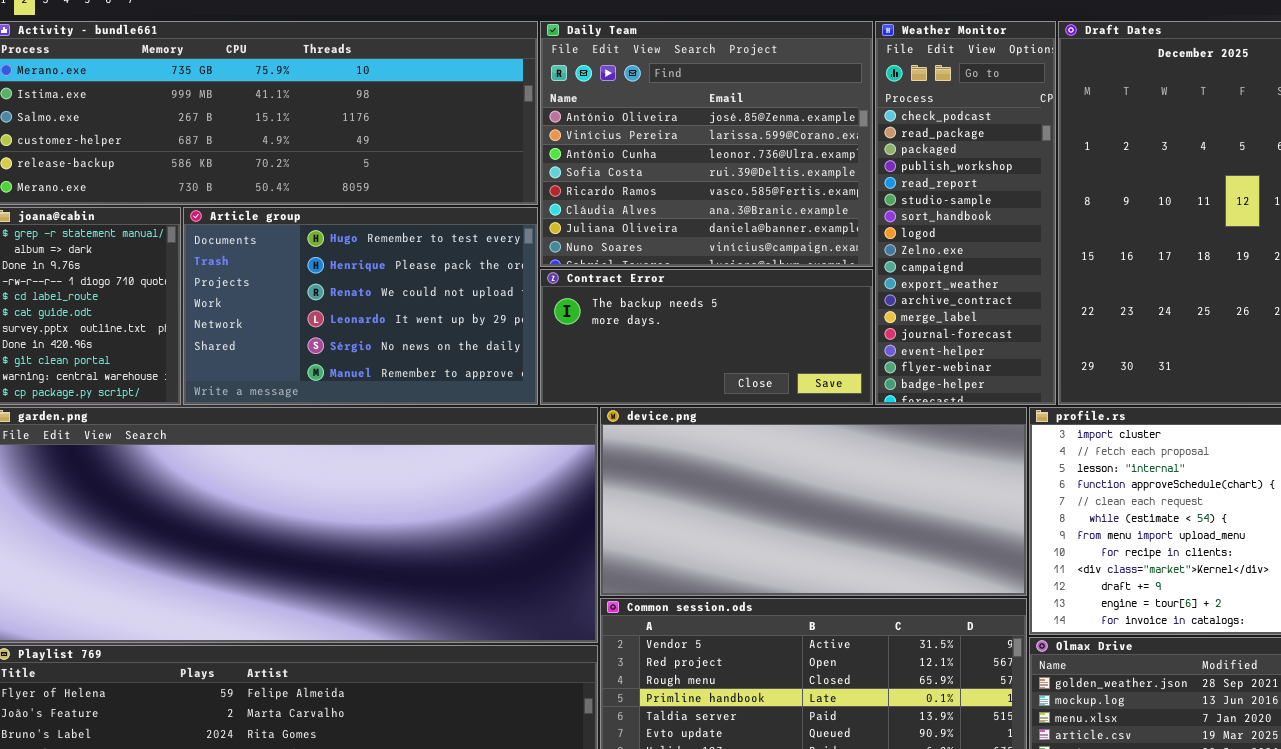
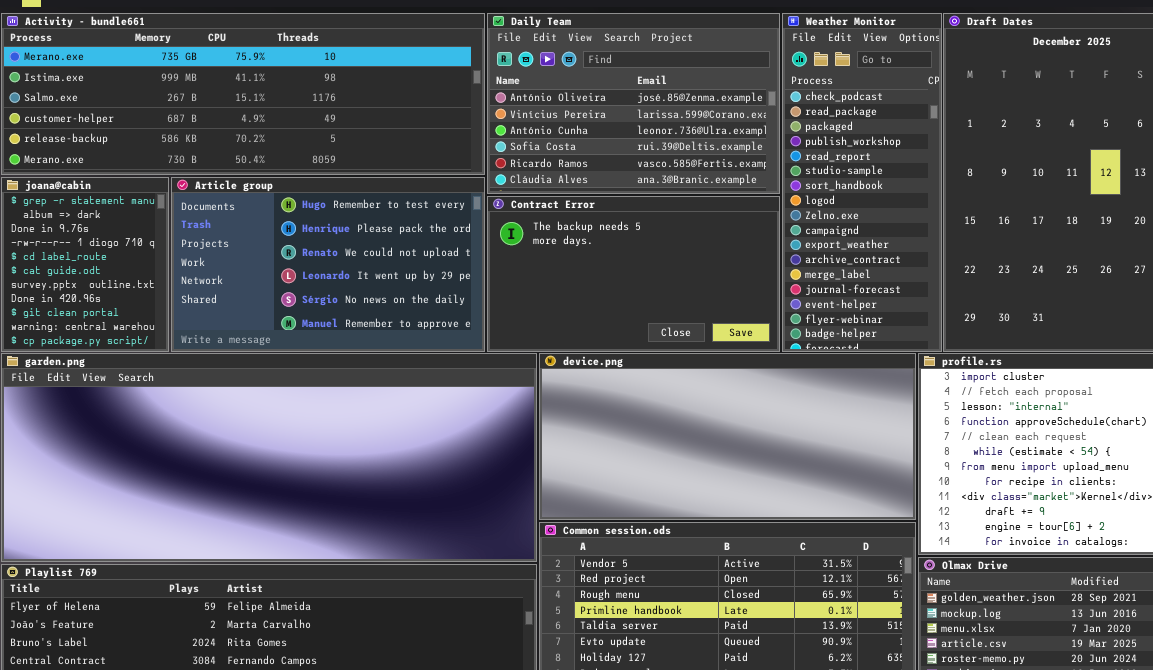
Daily Team: [540,21,873,267] -> [487,13,780,194], resized
Contract Error: [540,269,873,405] -> [487,196,780,352], resized

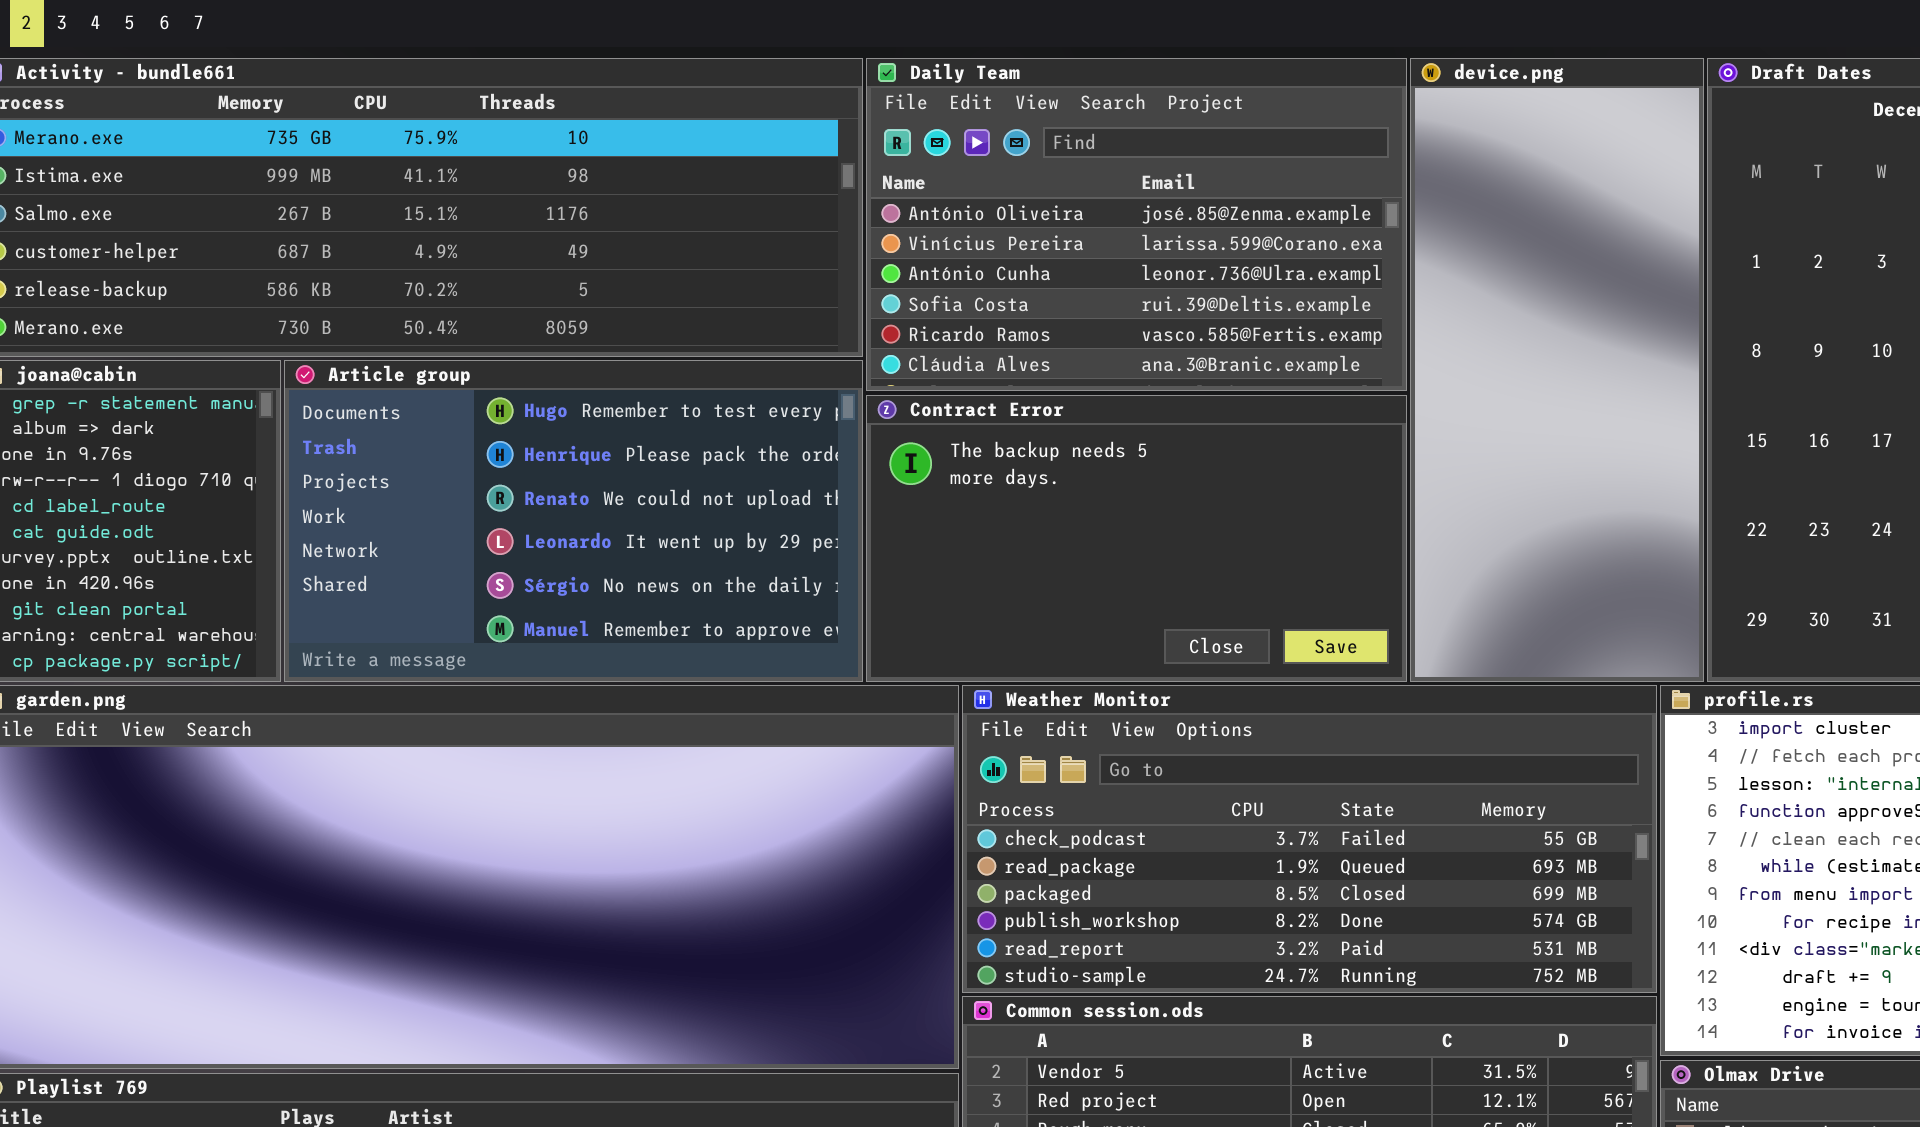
Weather Monitor: [782,13,942,352] -> [962,685,1657,993], moved, resized
device.png: [539,353,916,520] -> [1410,58,1704,682], moved, resized

